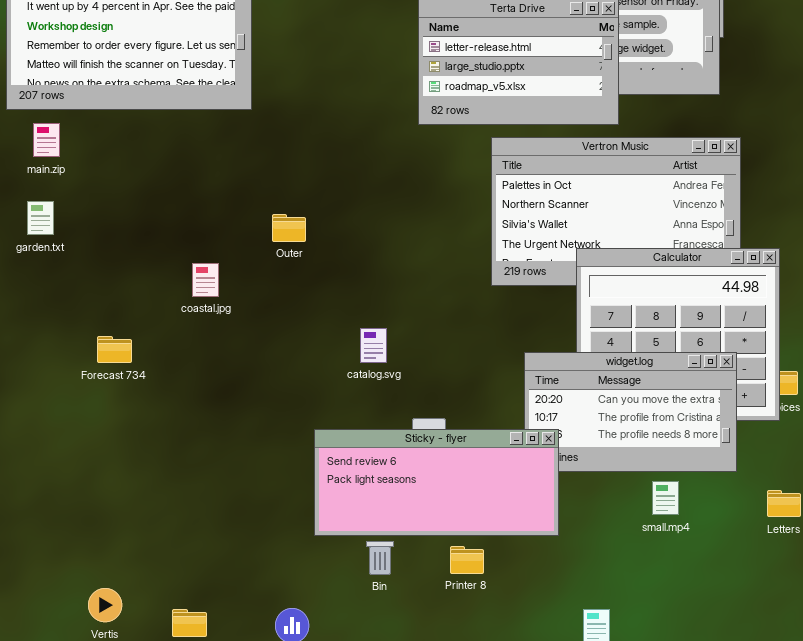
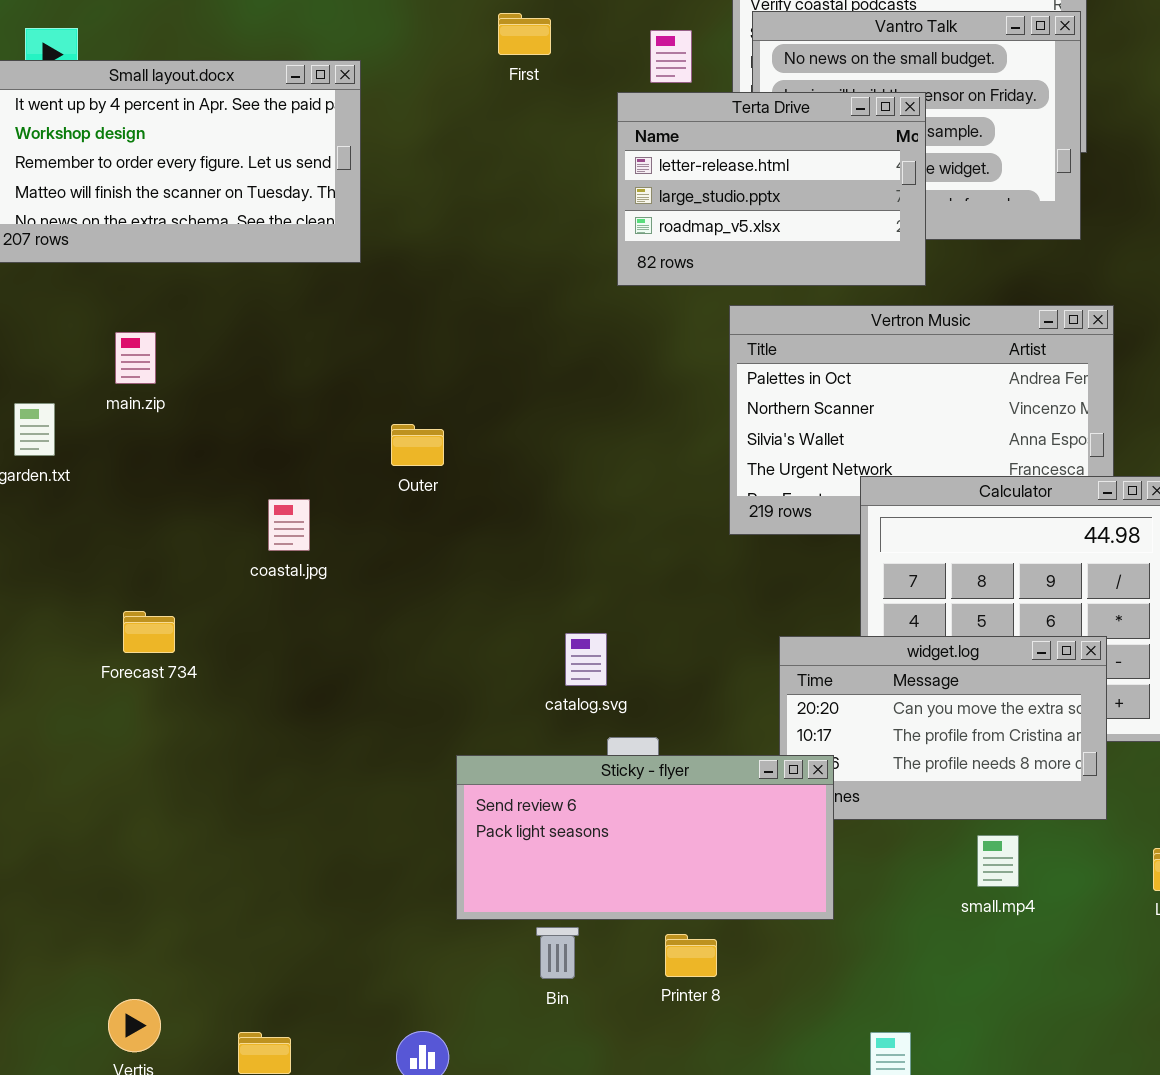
main.zip: [33,123,60,157] -> [115,332,156,384], moved
catalog.svg: [360,328,387,363] -> [565,633,607,686], moved

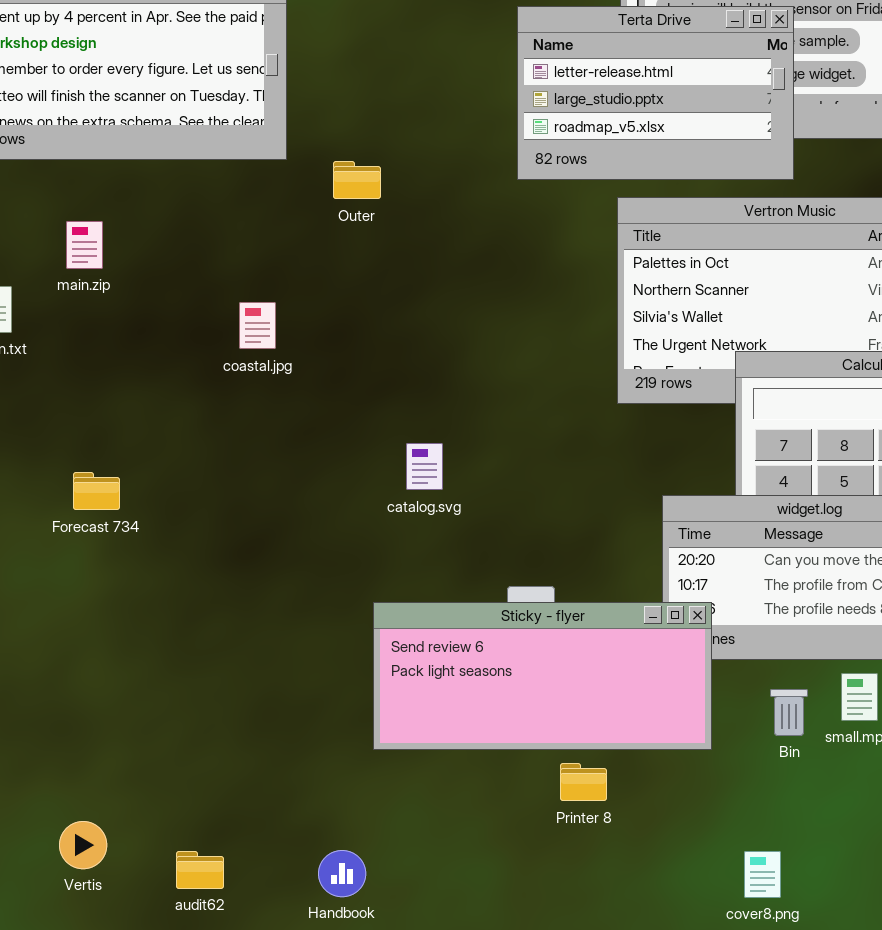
Outer: [391,424,444,466] -> [333,161,381,199], moved
coastal.jpg: [268,499,310,551] -> [239,302,276,349], moved
catalog.svg: [565,633,607,686] -> [406,443,443,490], moved
Bin: [536,927,579,979] -> [770,689,808,736], moved

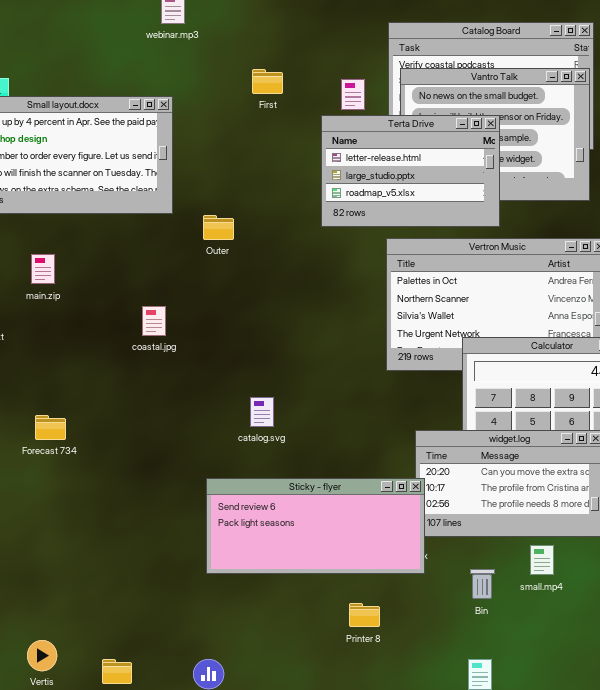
Sticky - flyer: [373,602,712,750] -> [206,478,425,574], moved
Bin: [770,689,808,736] -> [470,569,495,599], moved

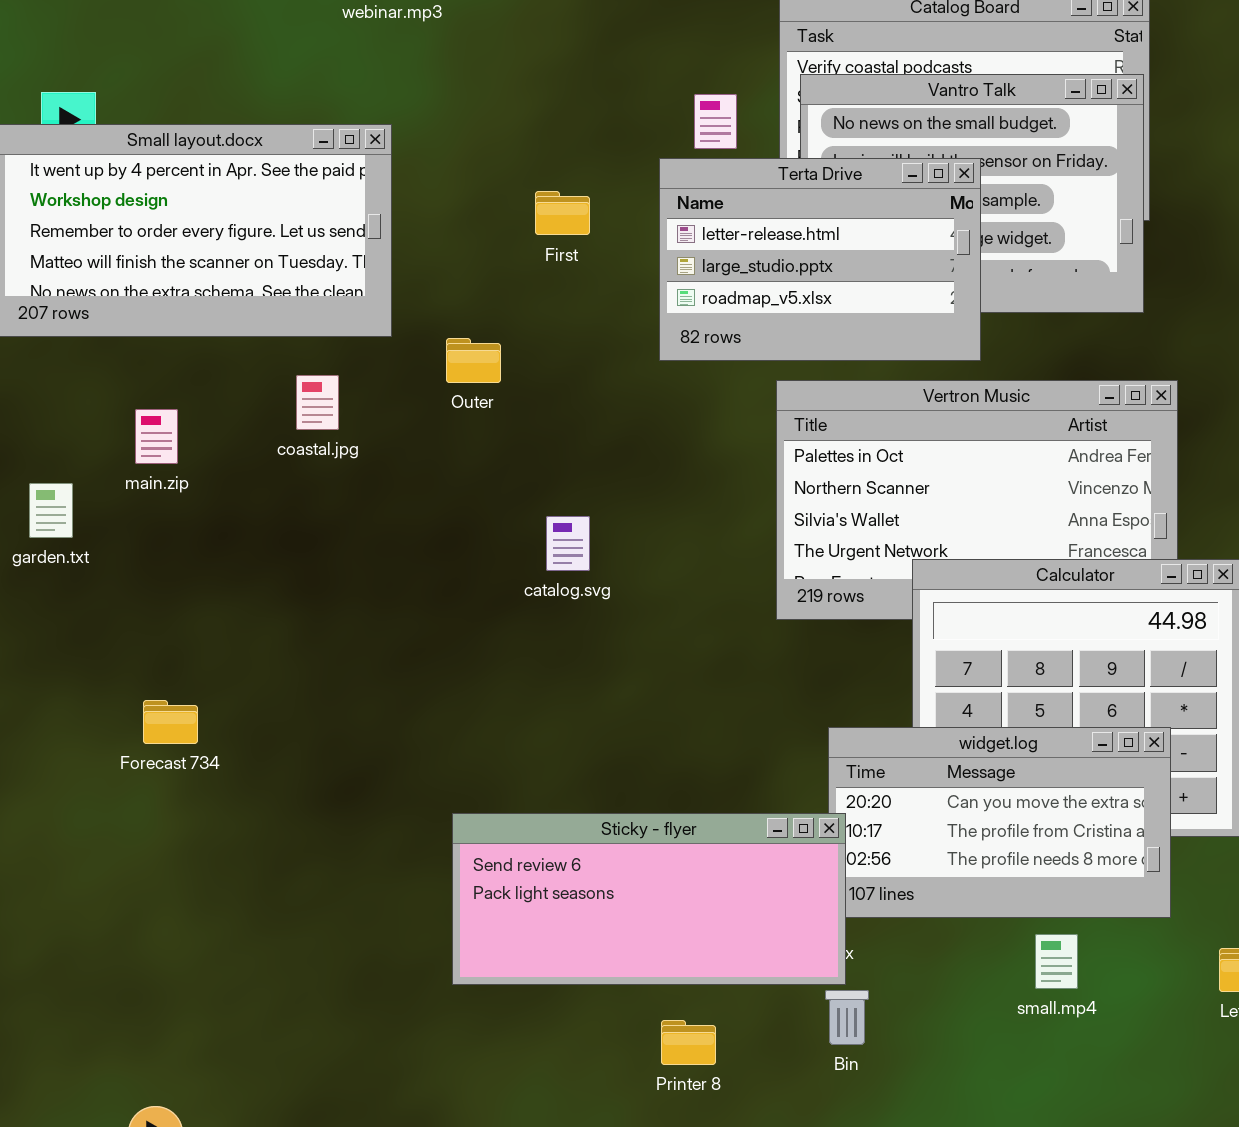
First: [252,69,283,94] -> [535,191,590,235], moved
coastal.jpg: [142,306,166,336] -> [296,375,339,430], moved
catalog.svg: [250,397,274,427] -> [546,516,590,571], moved
Bin: [470,569,495,599] -> [825,990,869,1045], moved
Printer 8: [349,603,380,627] -> [661,1020,716,1065], moved

